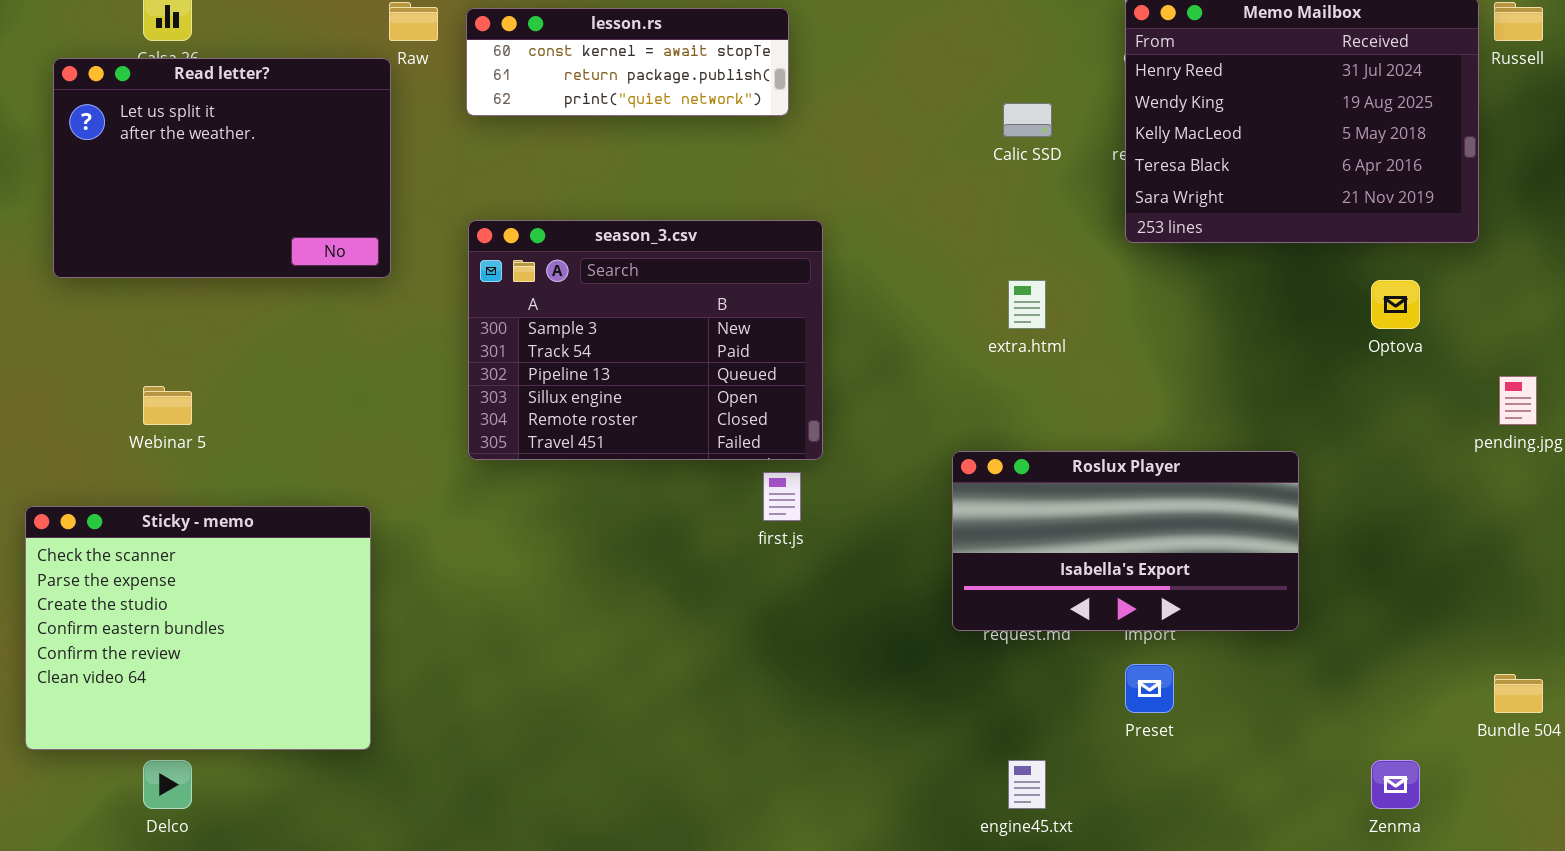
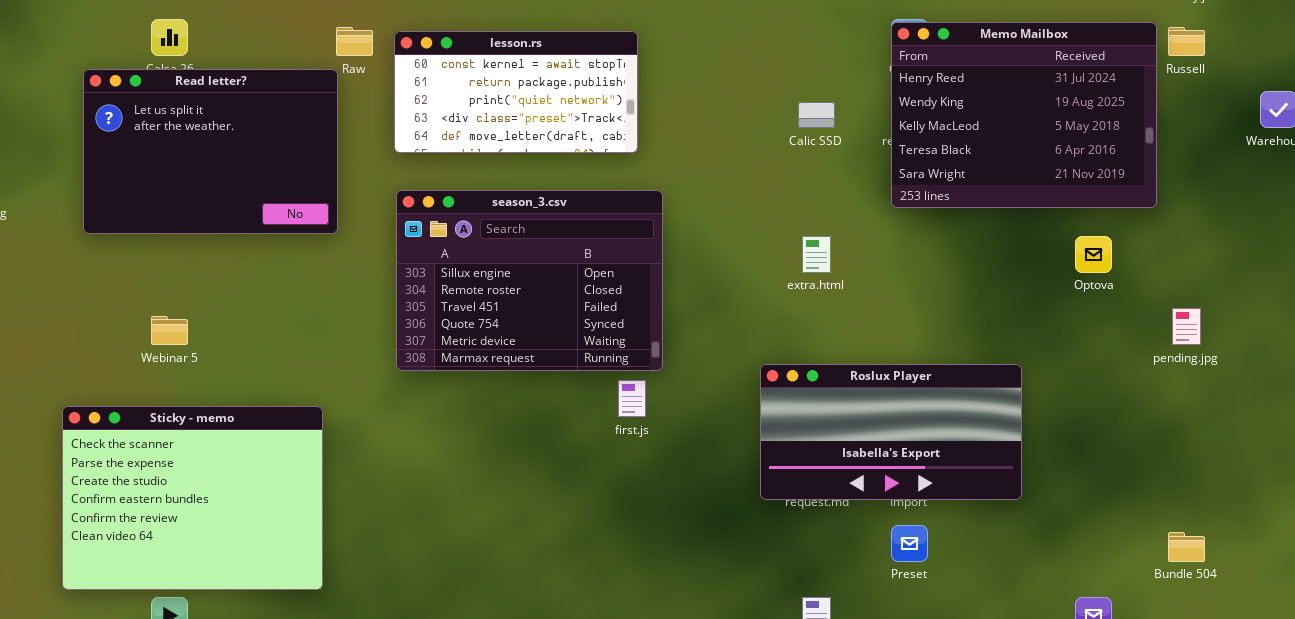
lesson.rs: [466,8,789,116] -> [394,31,638,153], resized
season_3.csv: [468,220,823,460] -> [396,190,663,371], scrolled down 3 rows

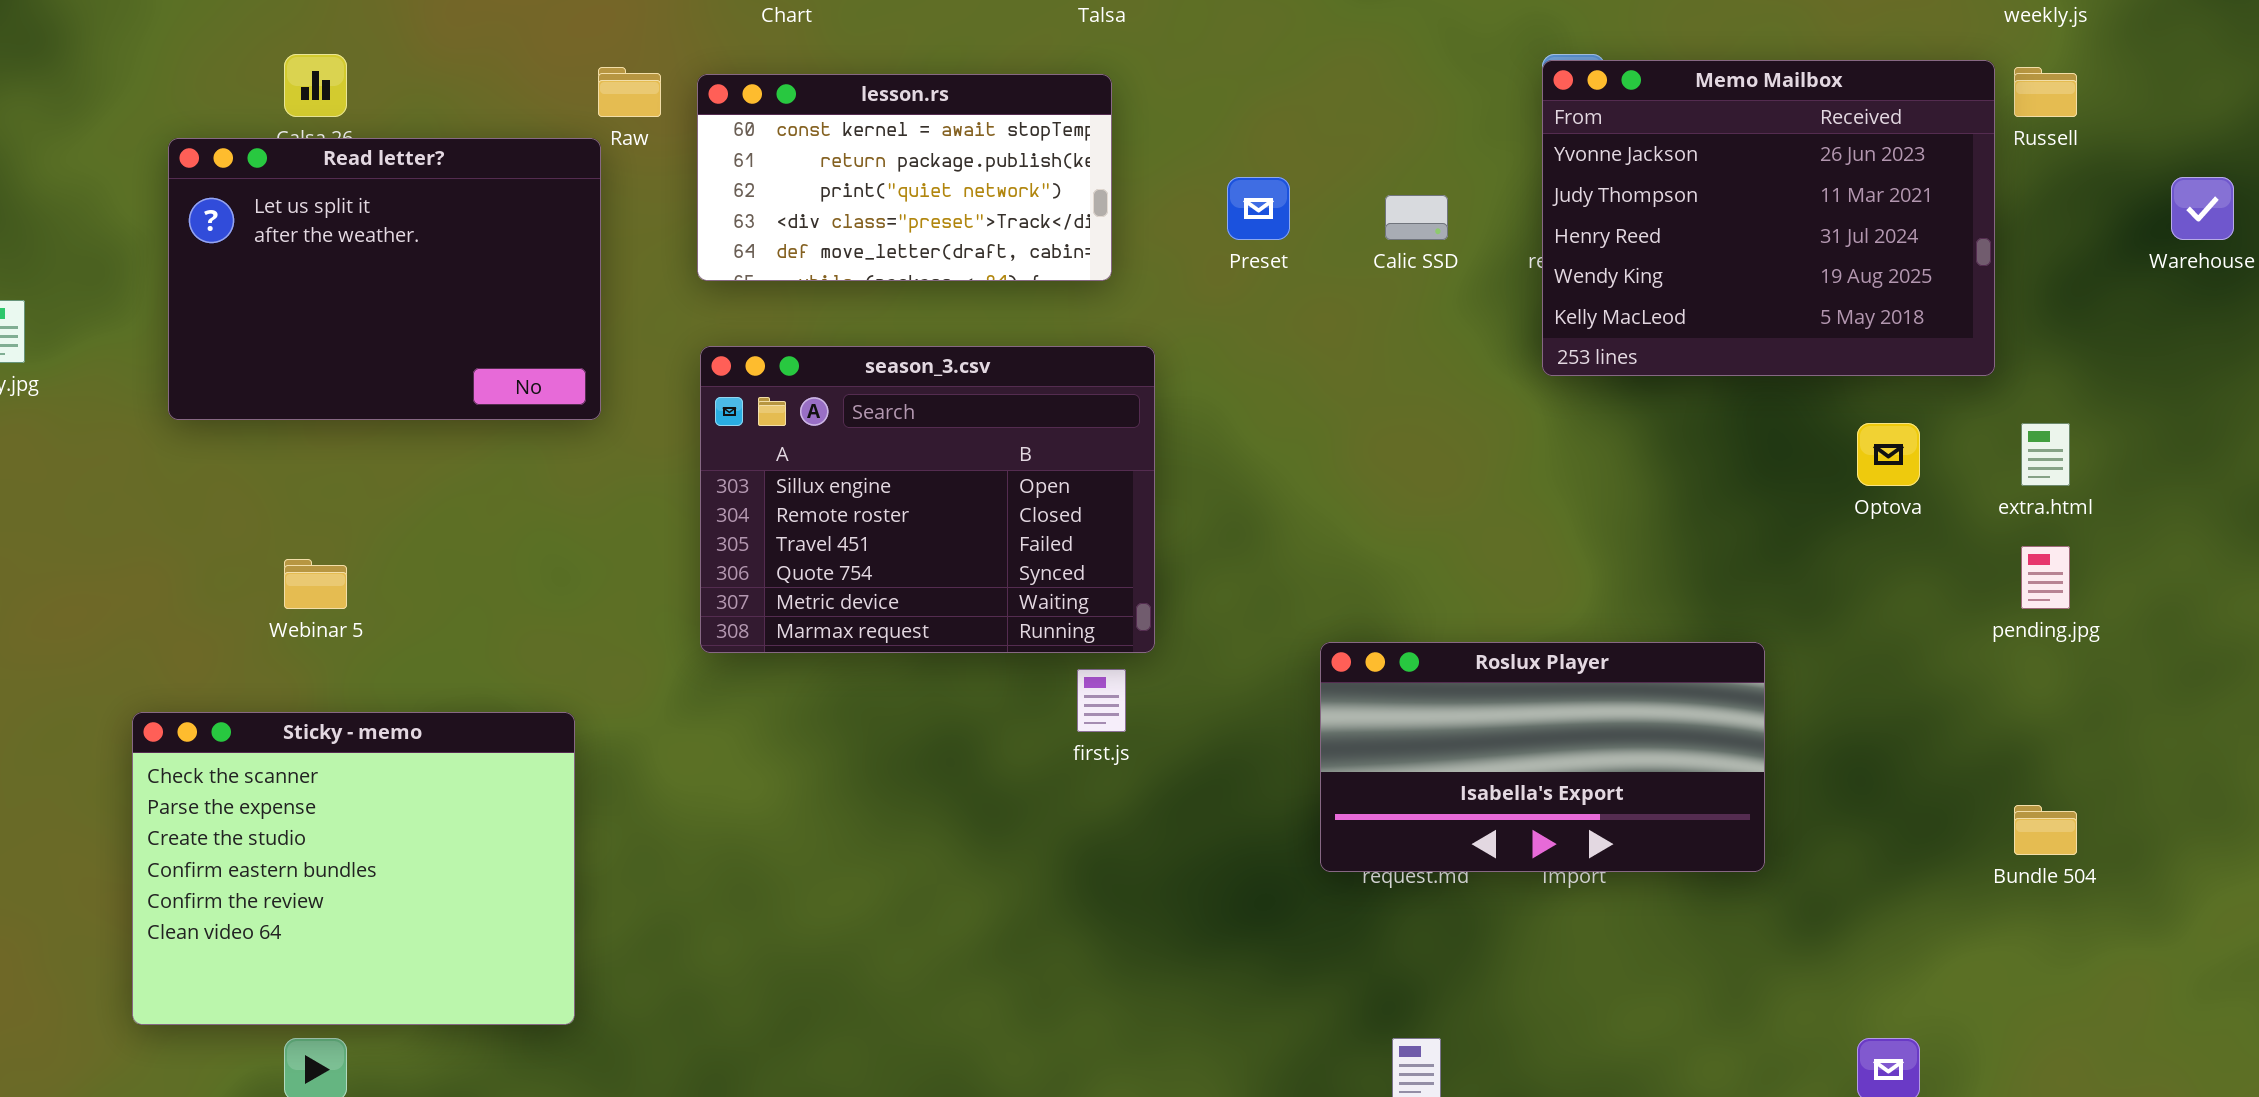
Memo Mailbox: [891,22,1157,208] -> [1542,60,1995,376], scrolled up 2 rows
extra.html: [802,236,831,273] -> [2021,423,2070,486], moved
Preset: [891,525,928,562] -> [1227,177,1290,240], moved
Bundle 504: [1168,532,1205,562] -> [2014,805,2077,855], moved

